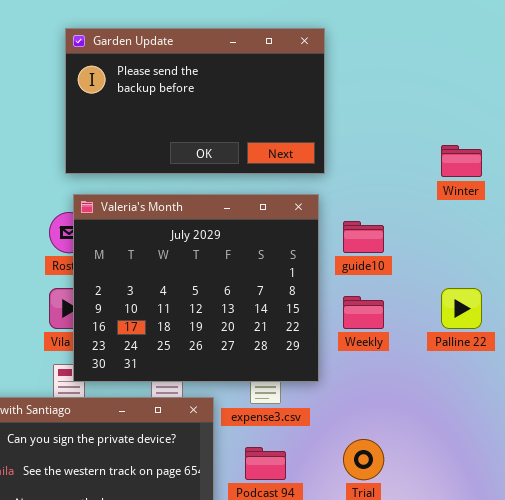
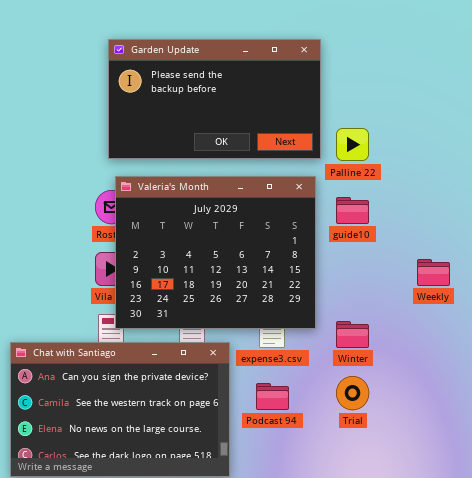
Winter: [441,145,482,177] -> [336,321,369,348], moved
Palline 22: [441,288,482,329] -> [336,128,369,161], moved
Weekly: [343,296,384,329] -> [417,259,450,286], moved

